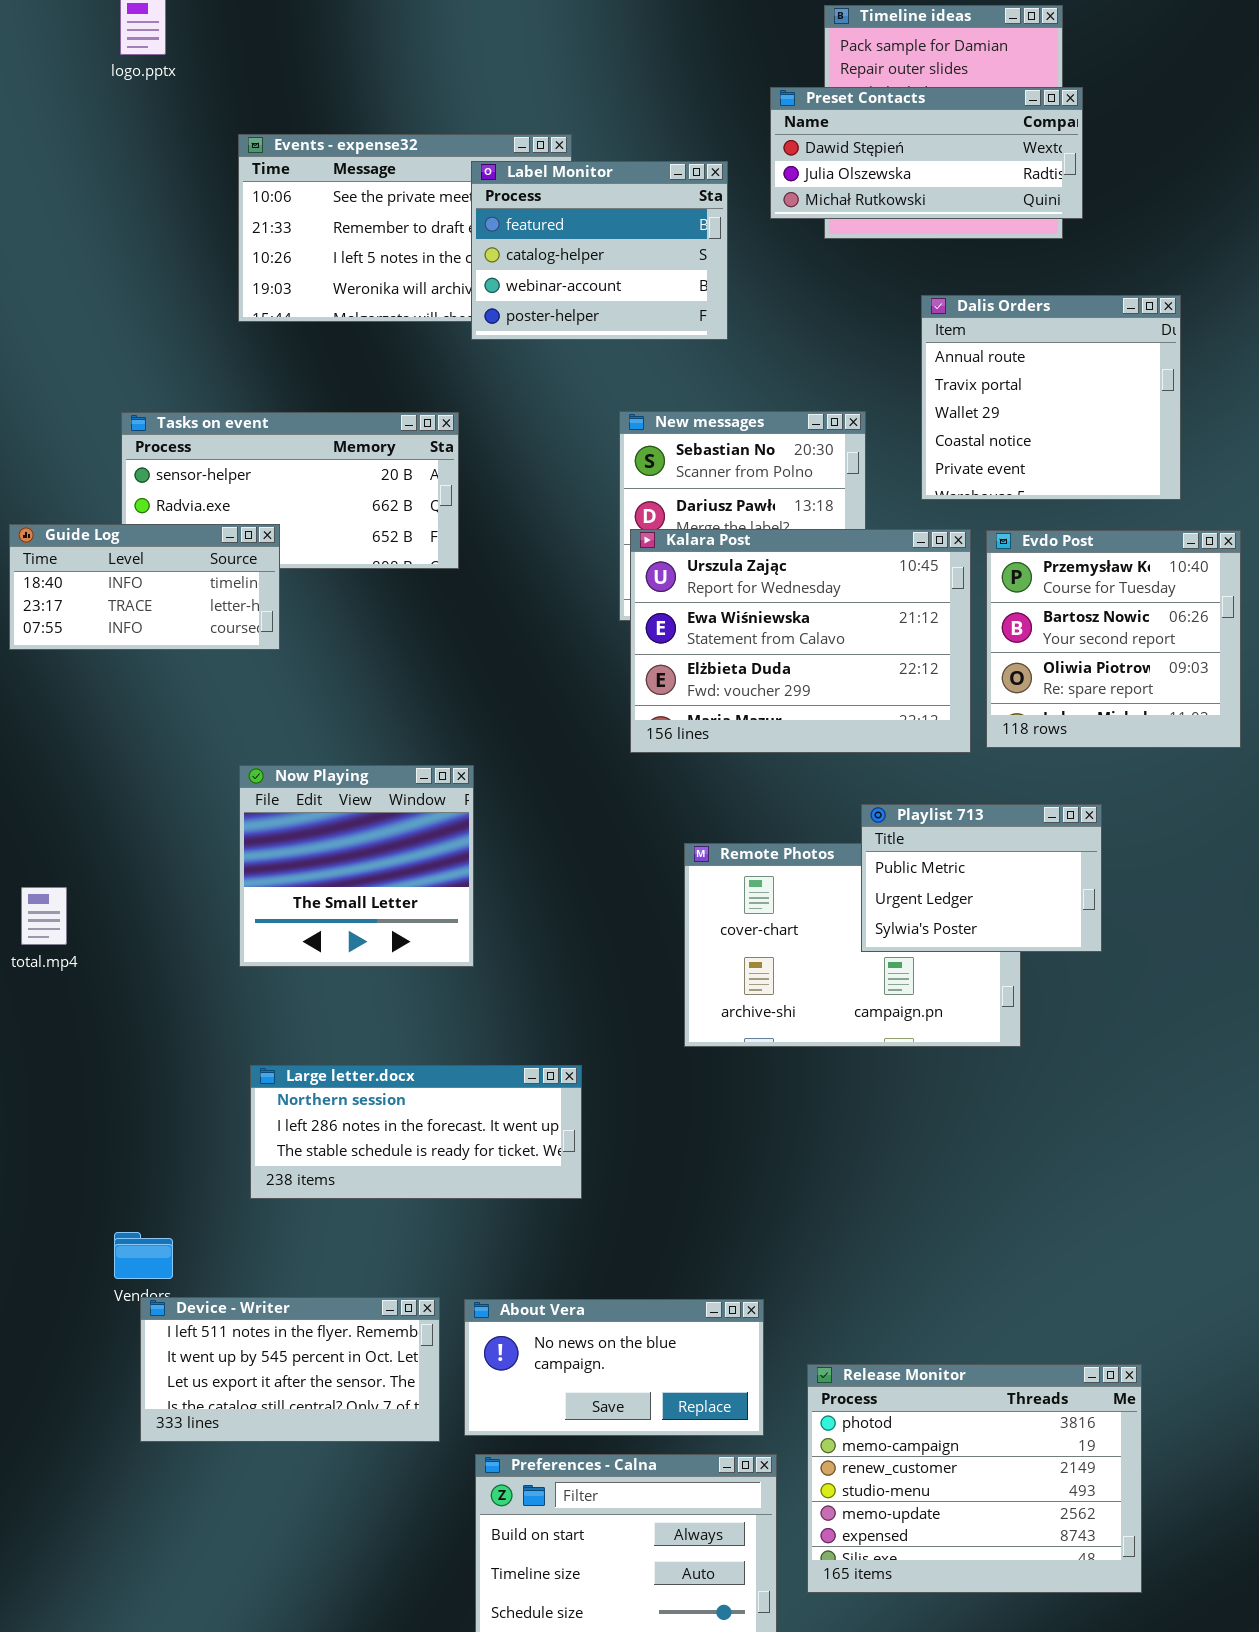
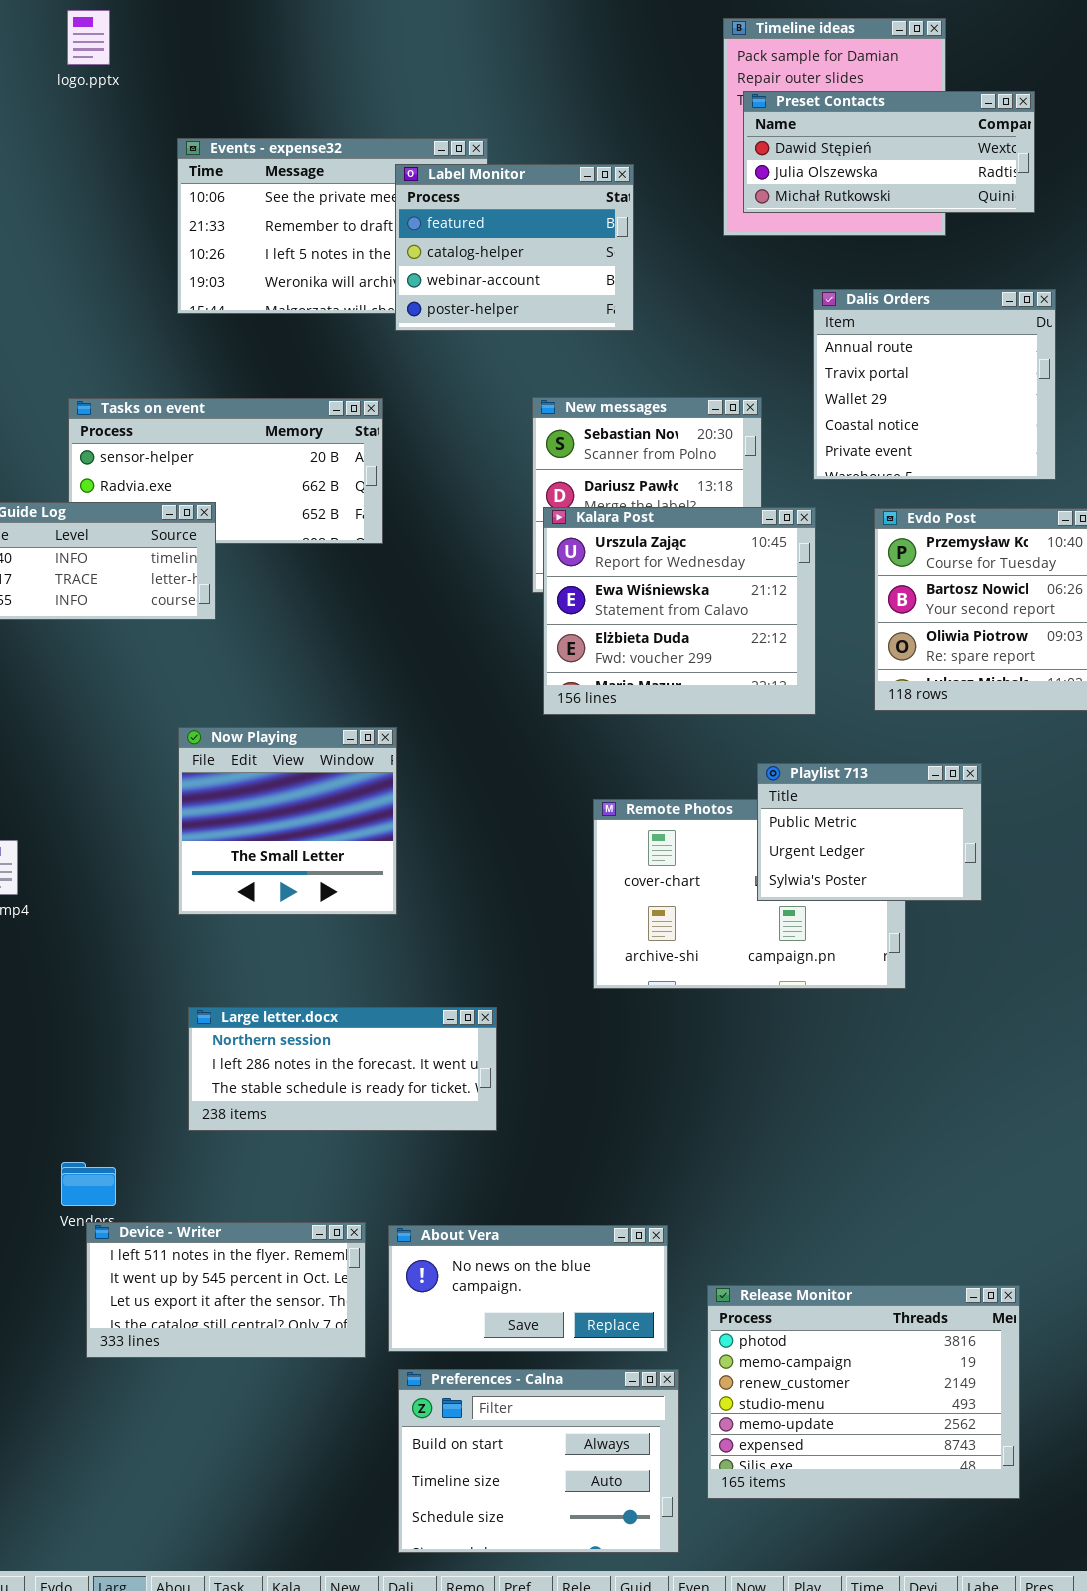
Preset Contacts: [770,87,1083,219] -> [743,91,1035,213], moved
Kalara Post: [630,529,971,753] -> [543,507,816,715], resized

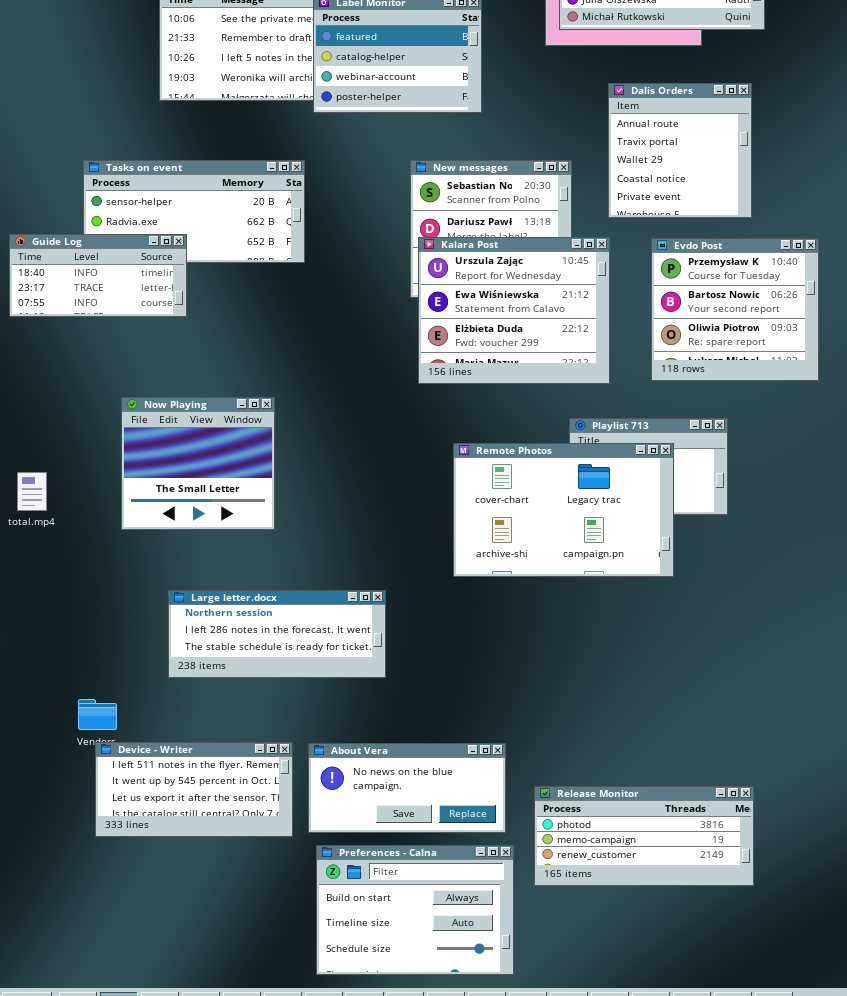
Dalis Orders: [813,289,1056,480] -> [608,83,752,218], resized
Now Playing: [178,727,397,915] -> [121,397,275,530], moved
Remote Photos: [593,799,906,989] -> [453,443,674,577], raised
Release Monitor: [707,1285,1020,1499] -> [534,786,754,886], resized

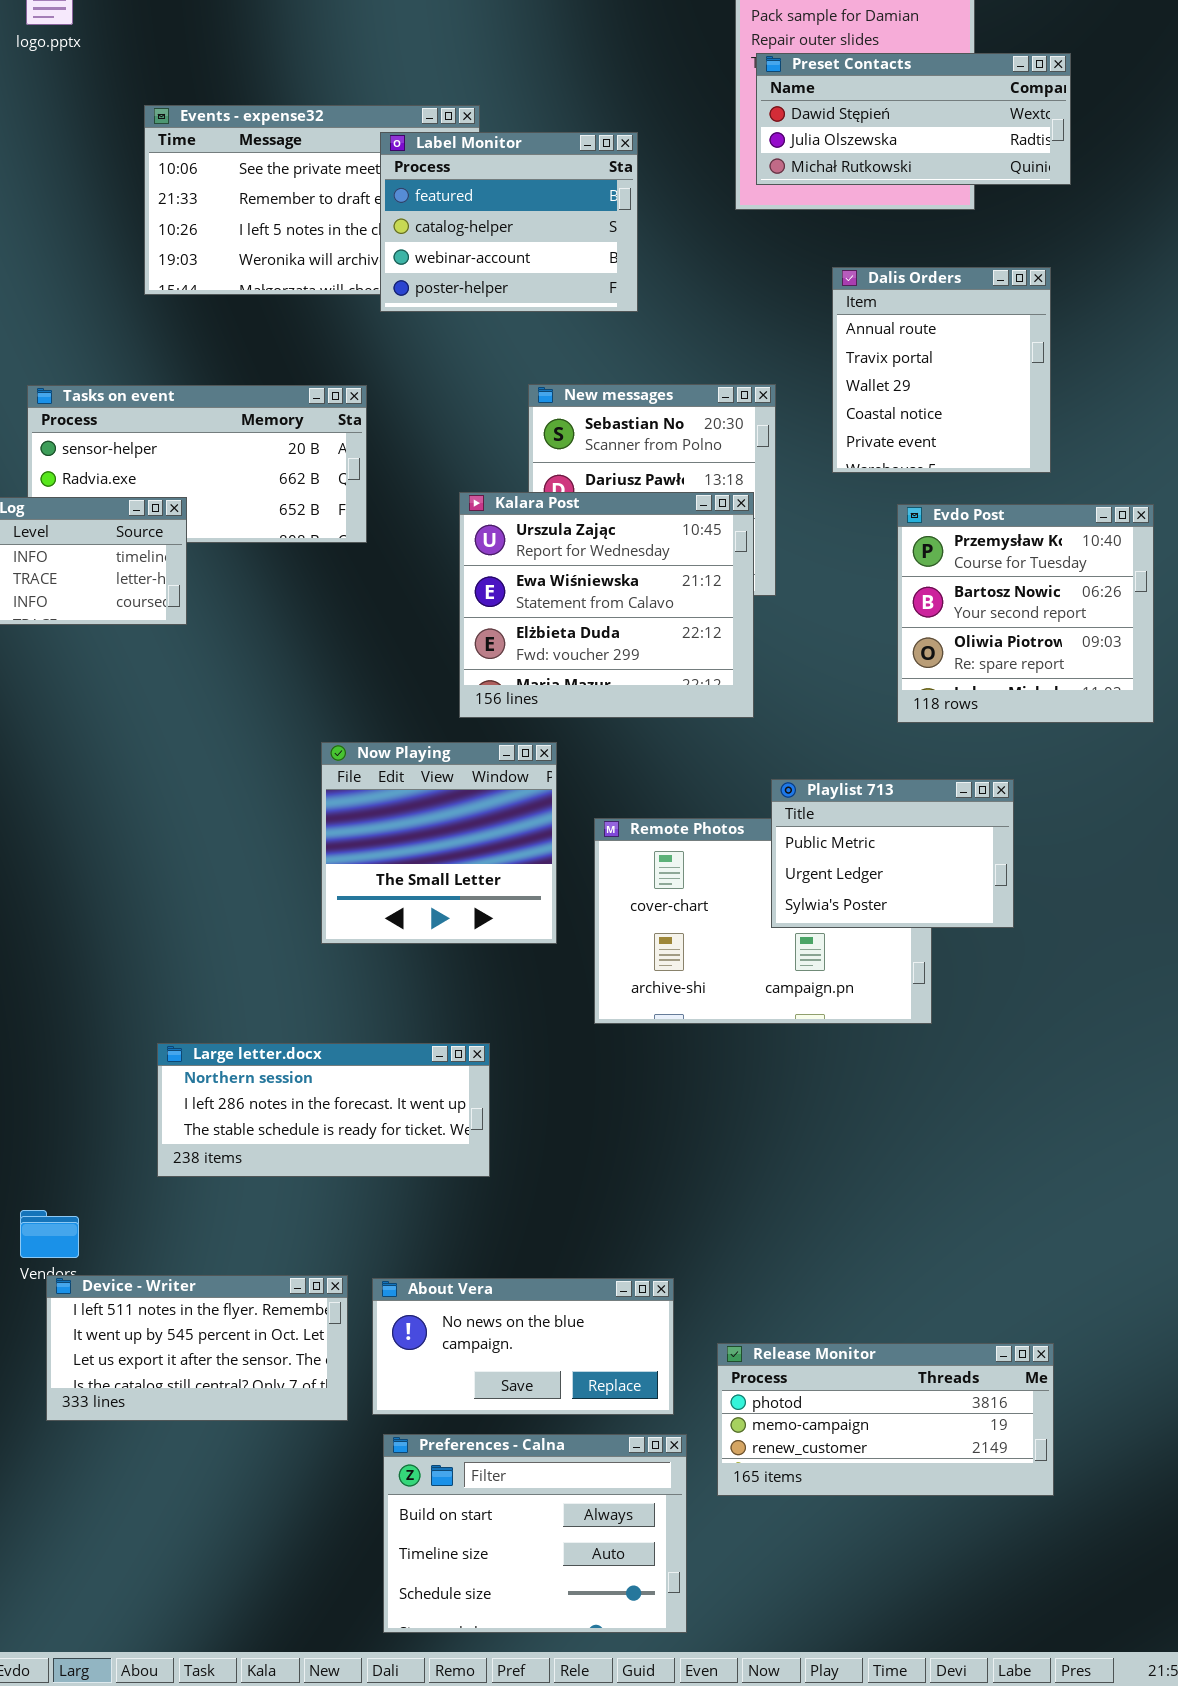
Kalara Post: [418,237,610,384] -> [459,492,754,718], moved
Now Playing: [121,397,275,530] -> [321,742,557,944], moved
Playlist 713: [569,418,728,515] -> [771,779,1014,928], raised

